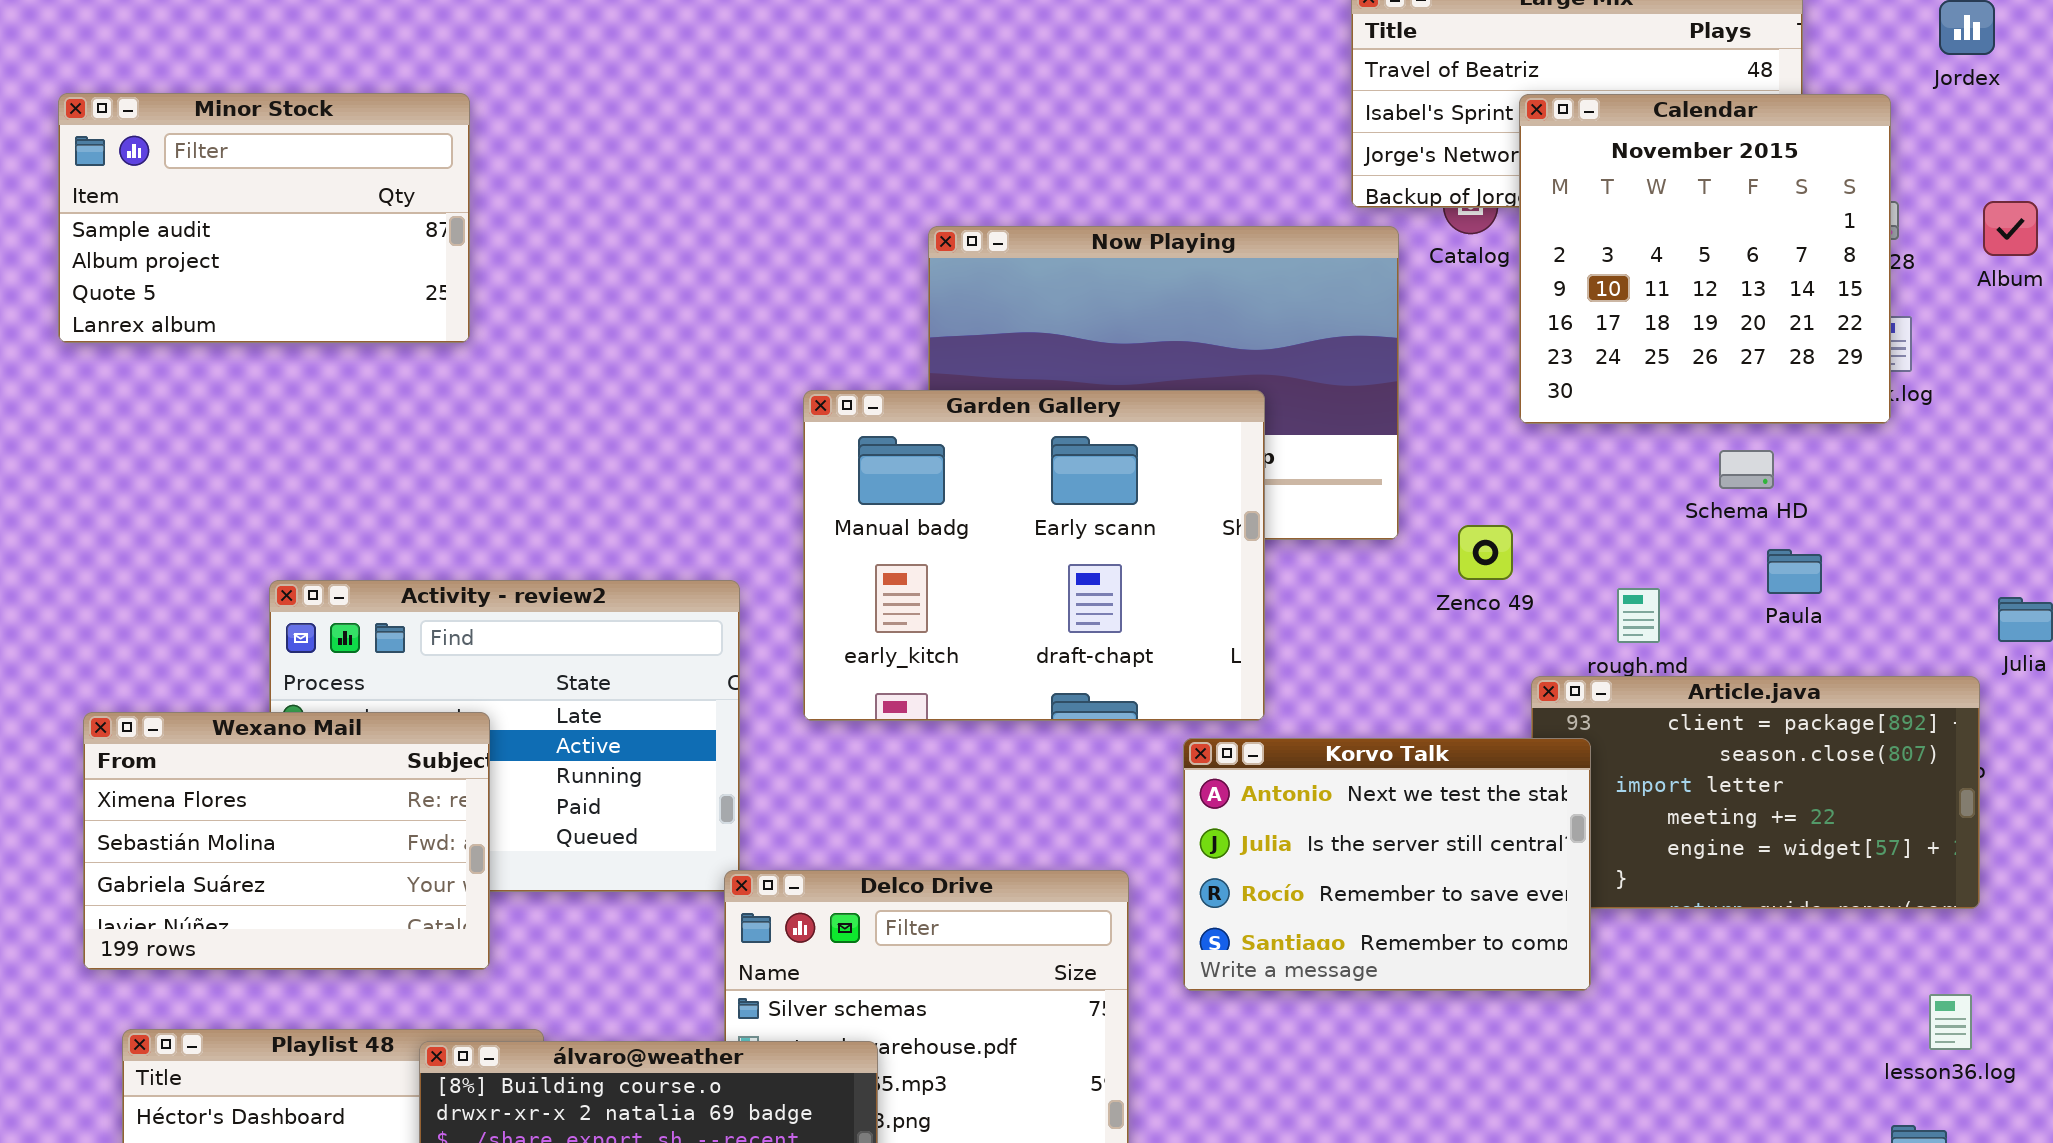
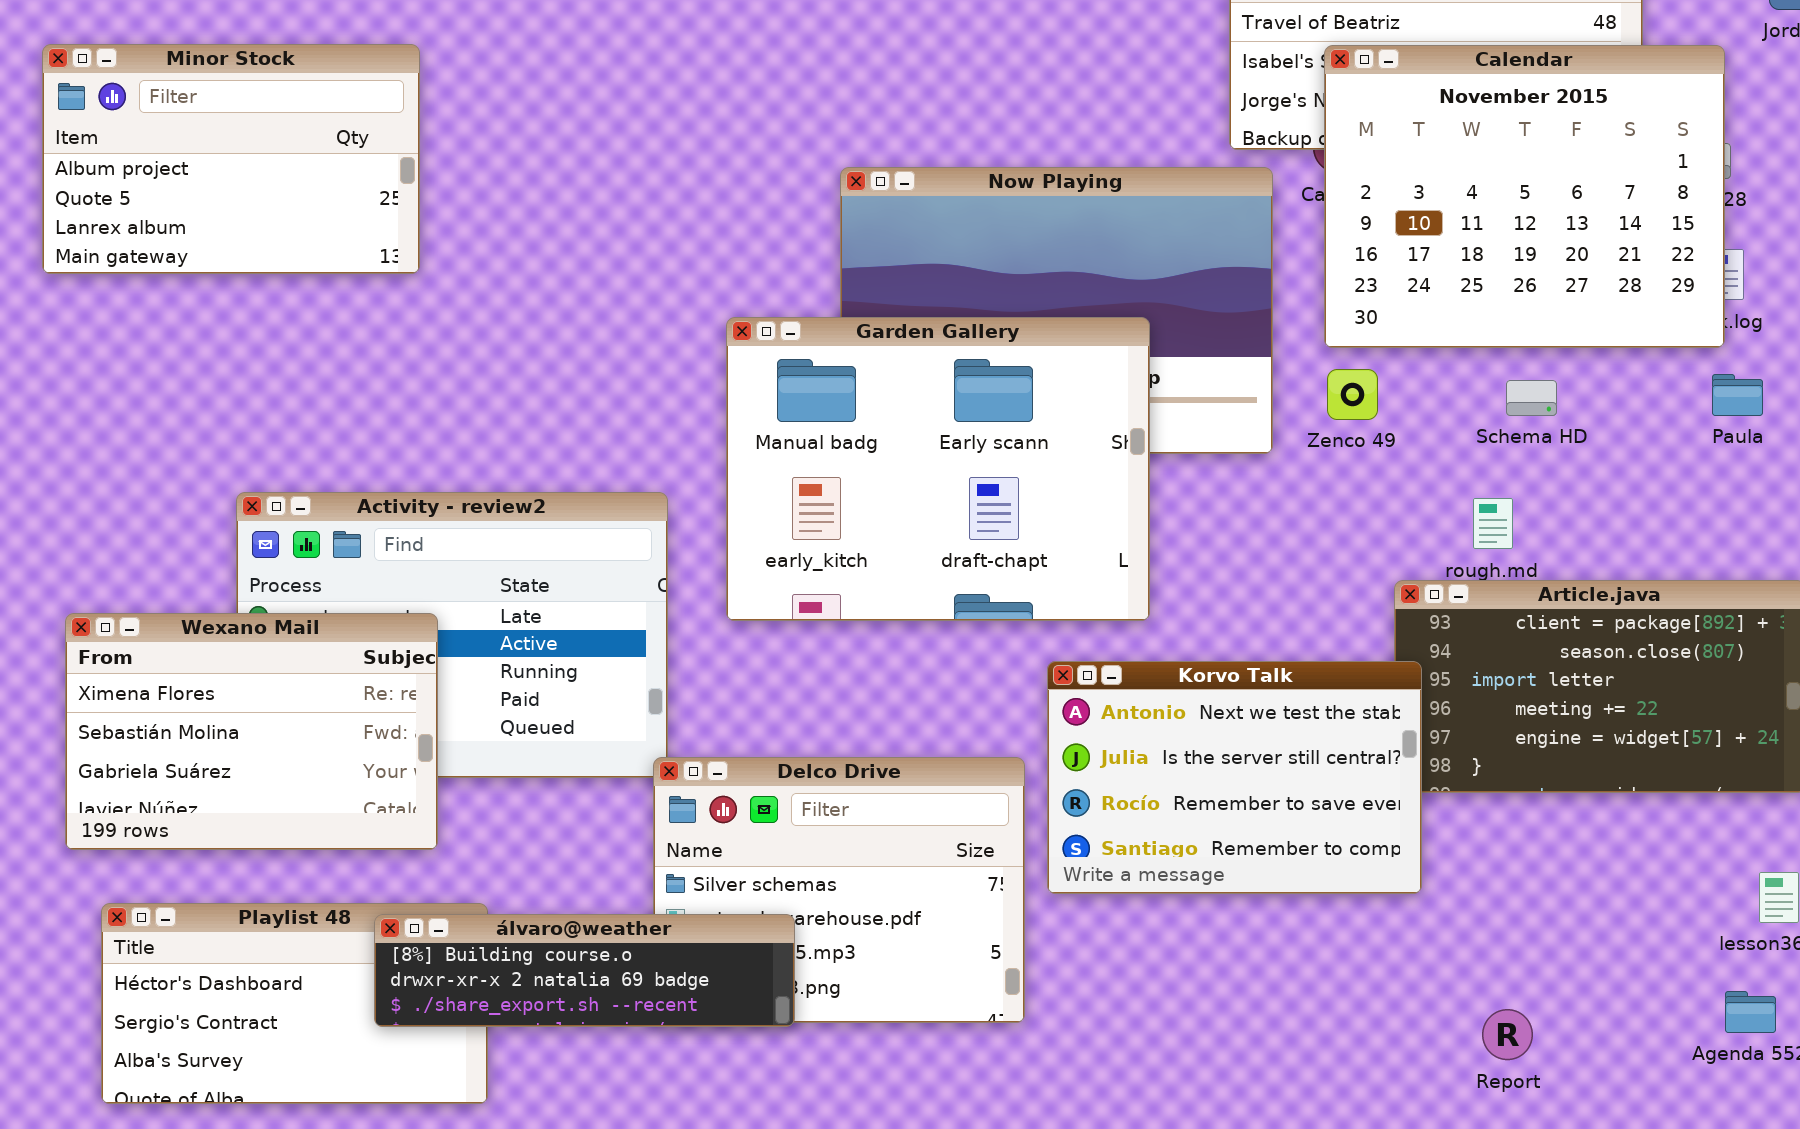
Minor Stock: [58,93,470,343] -> [42,44,420,274], scrolled down 1 row
Calendar: [1519,94,1891,424] -> [1324,45,1725,348], resized
Schema HD: [1719,450,1774,489] -> [1506,380,1557,416], moved
Zenco 49: [1458,525,1513,580] -> [1327,369,1378,420], moved
Paula: [1767,549,1822,594] -> [1712,374,1763,416], moved
Korvo Talk: [1183,738,1591,991] -> [1047,661,1422,894], moved

